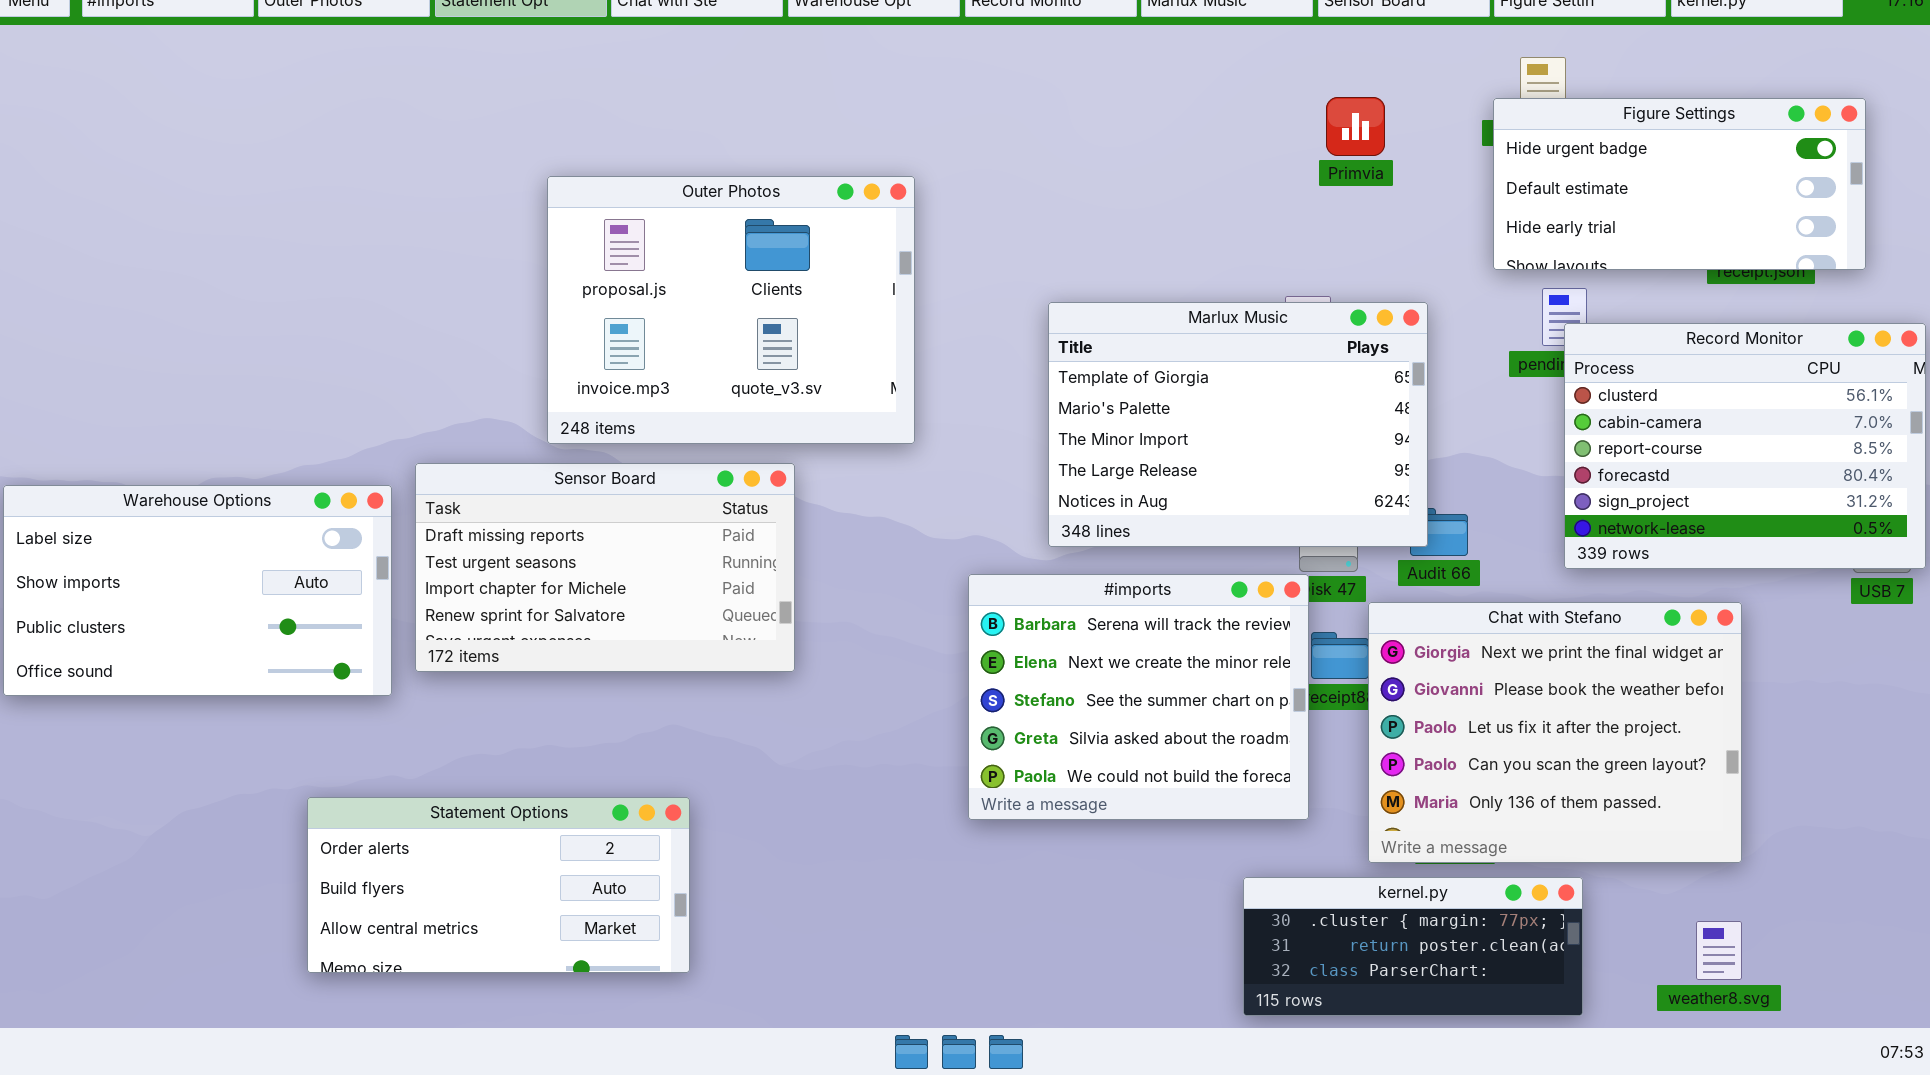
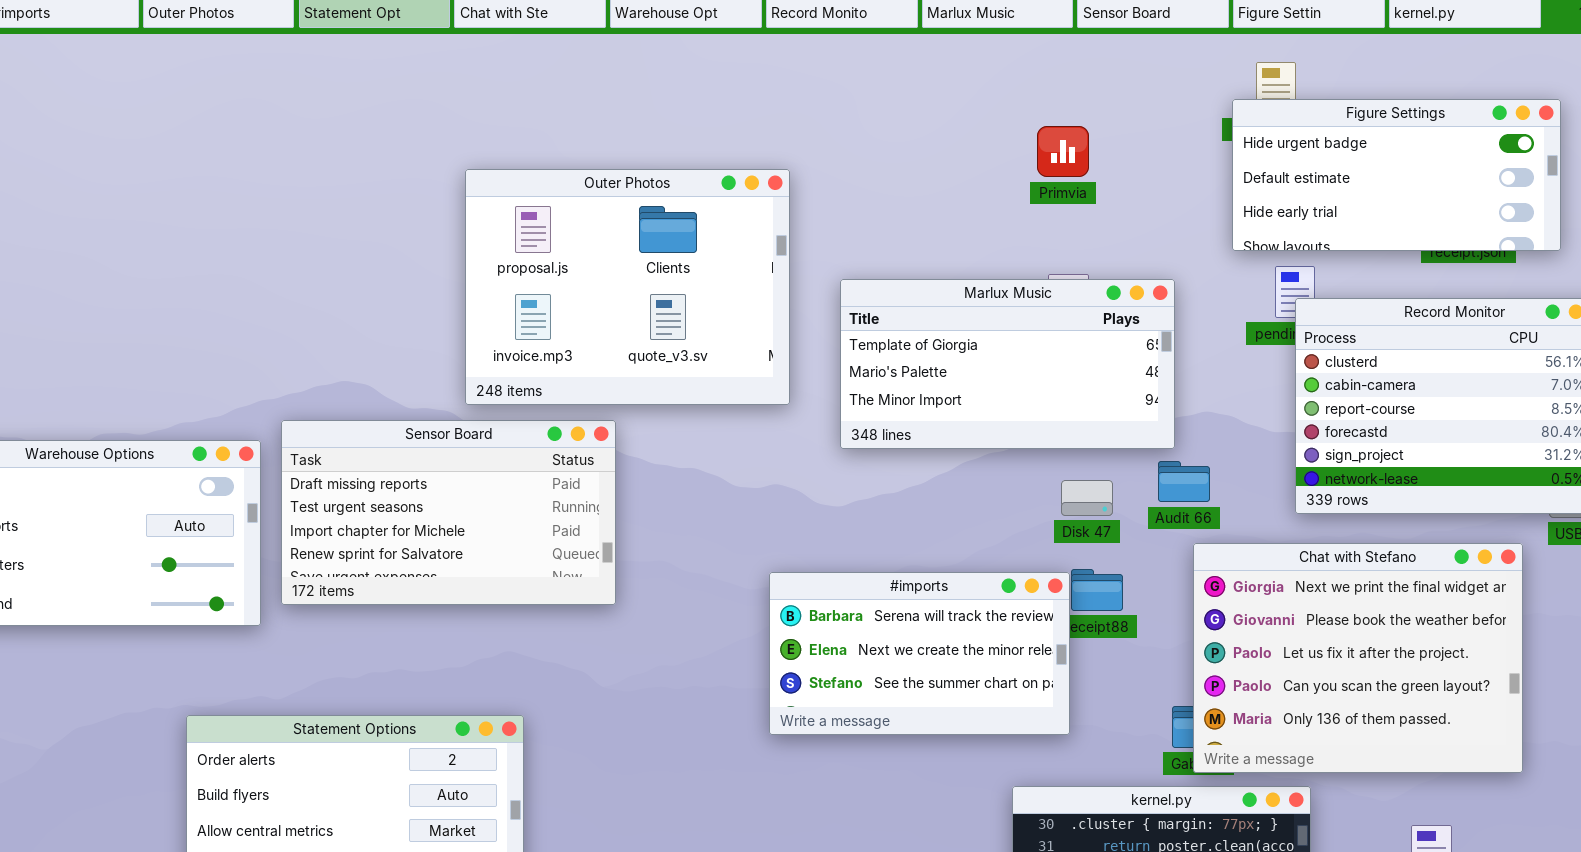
Primvia: [1326,97,1385,156] -> [1037,126,1089,177], moved
Outer Photos: [547,176,915,444] -> [465,169,790,405], moved
Marlux Music: [1048,302,1428,547] -> [840,279,1175,449], resized
#imports: [968,574,1309,820] -> [769,572,1070,735], resized
Chat with Stefano: [1368,602,1742,863] -> [1193,543,1523,773], moved

